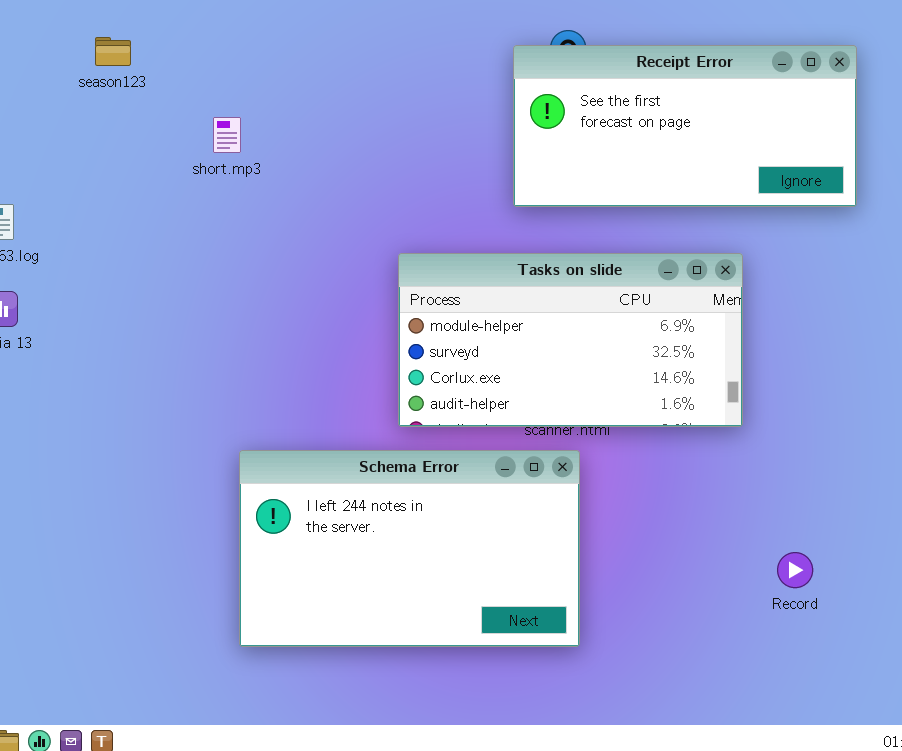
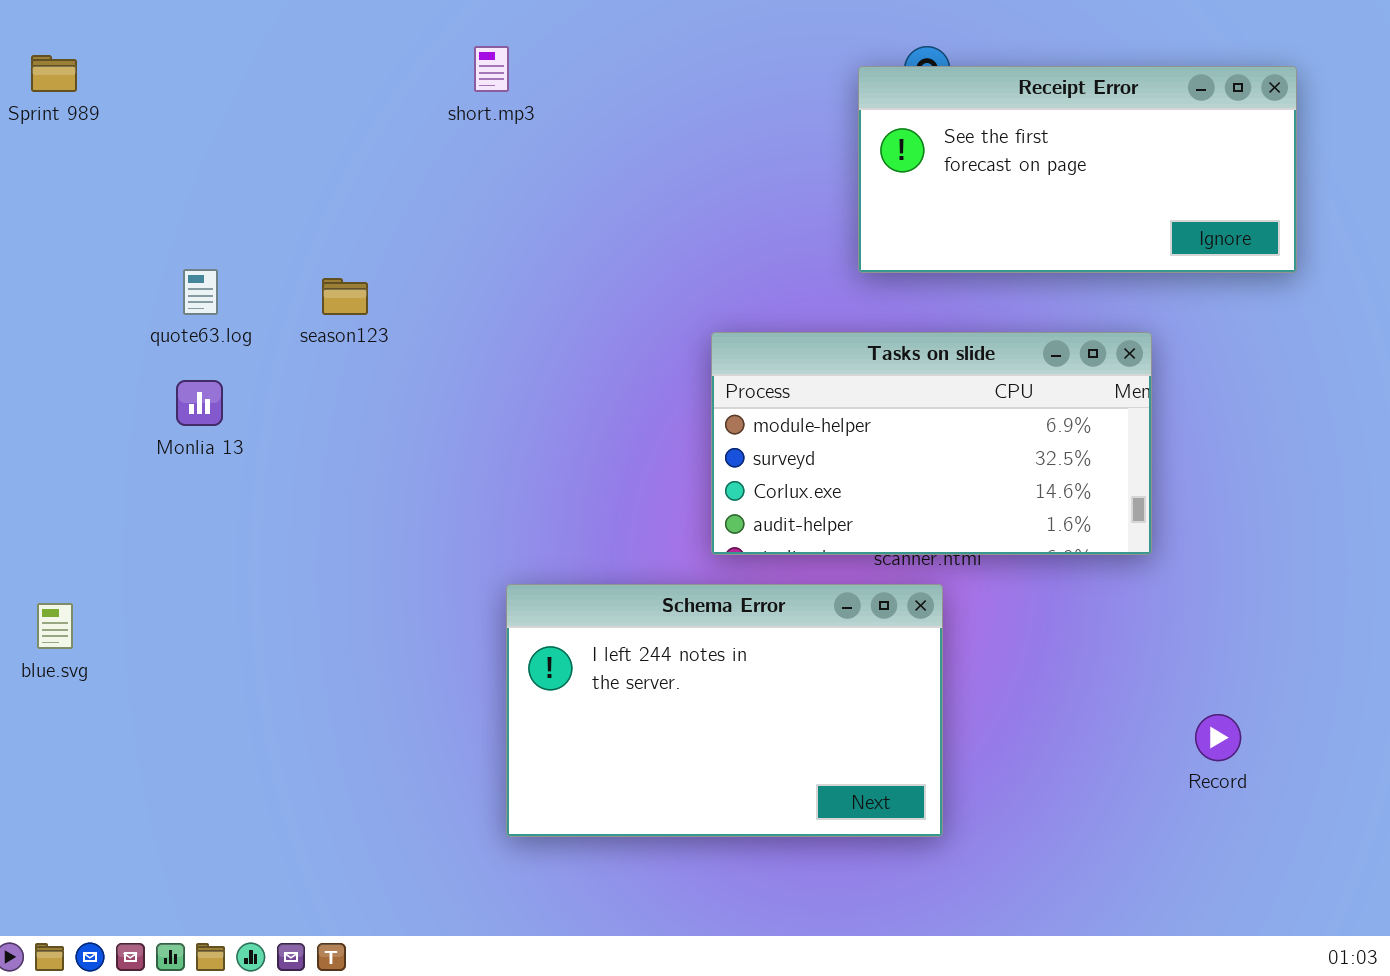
season123: [95,37,131,66] -> [322,278,368,315], moved
short.mp3: [213,117,241,153] -> [474,46,509,92], moved

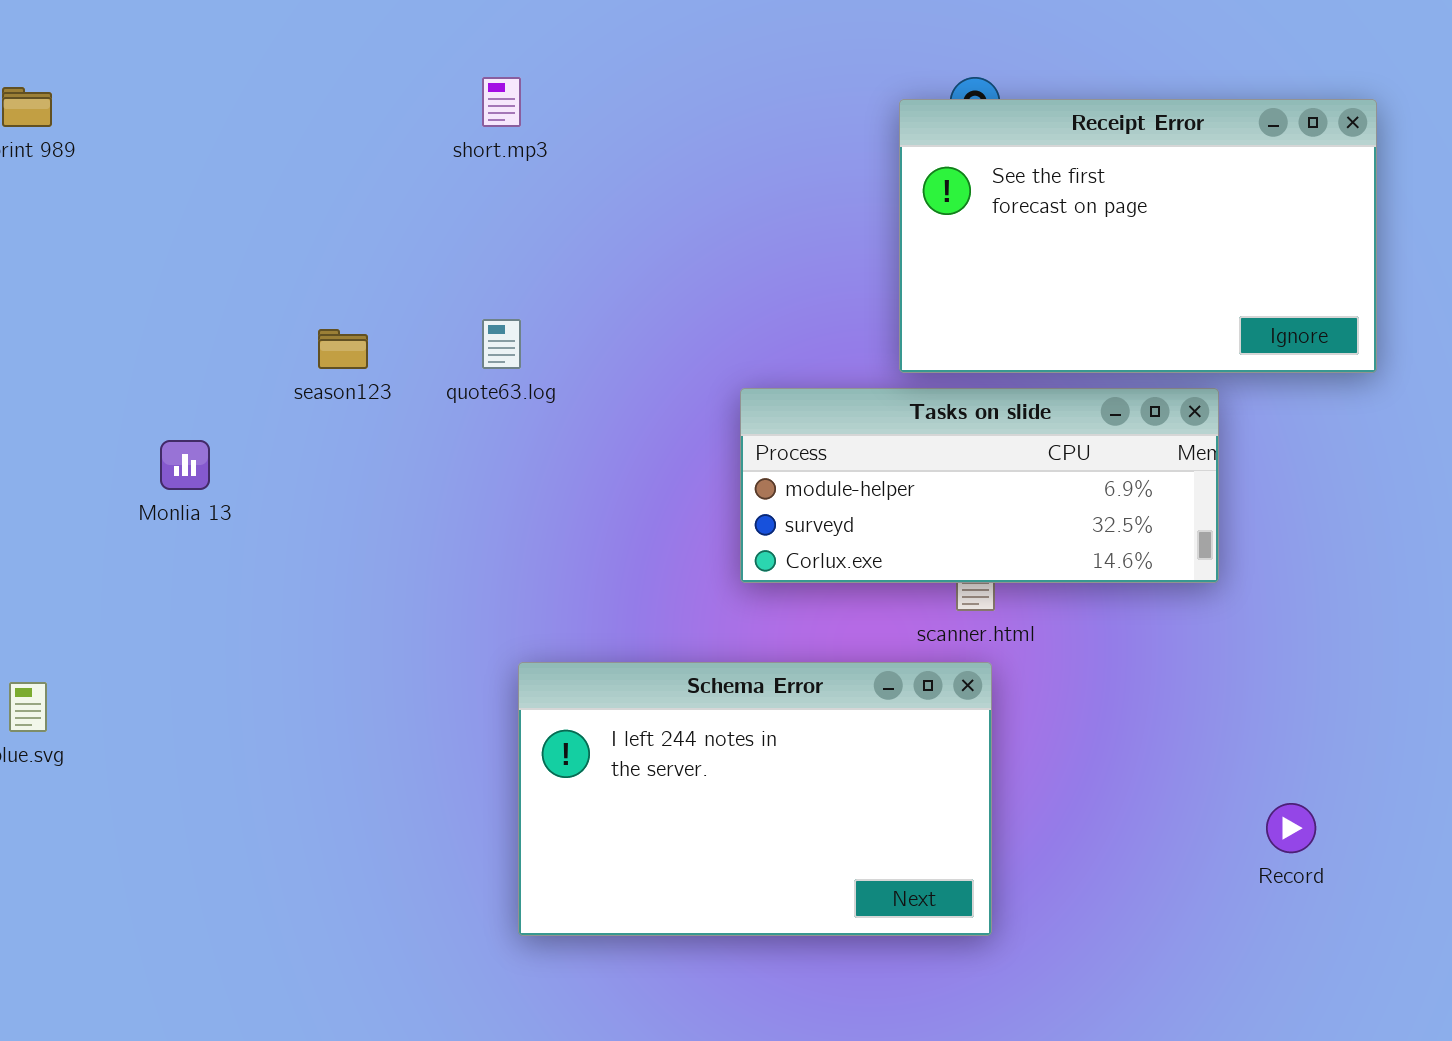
Receipt Error: [858,66,1297,273] -> [899,99,1377,373], resized
quote63.log: [183,269,218,315] -> [482,319,521,369], moved
Tasks on slide: [711,332,1152,555] -> [740,388,1219,583], resized

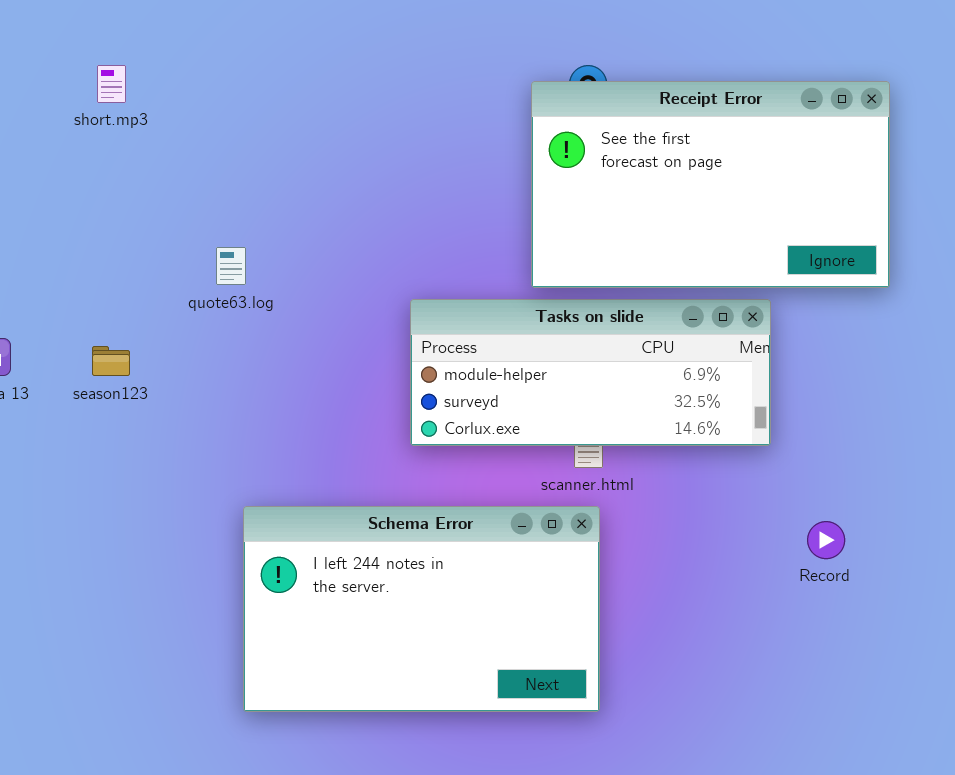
short.mp3: [482,77,521,127] -> [97,65,126,103], moved
season123: [318,329,368,369] -> [92,346,130,376], moved
Record: [1266,803,1316,853] -> [807,521,845,559], moved

